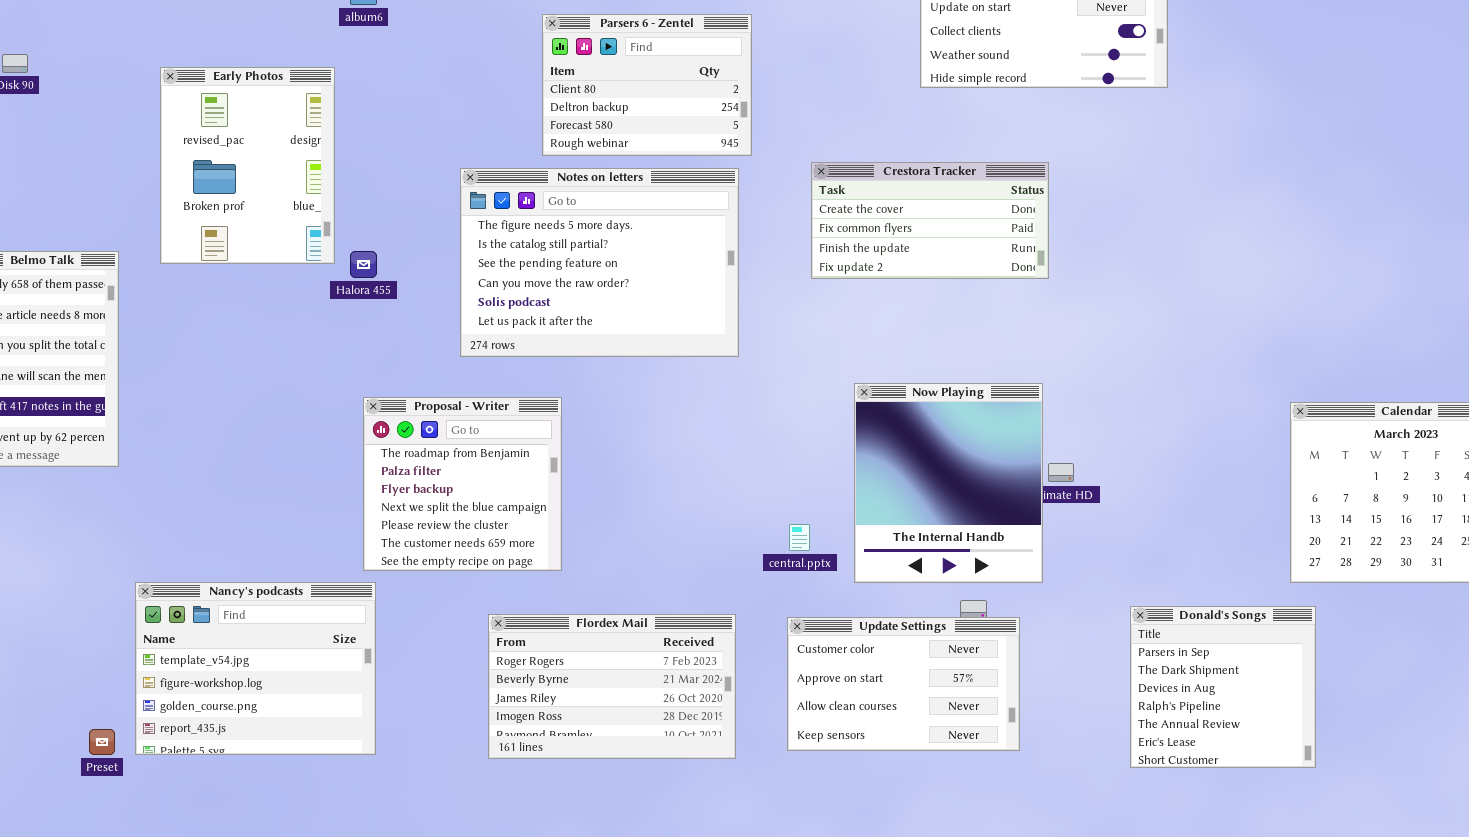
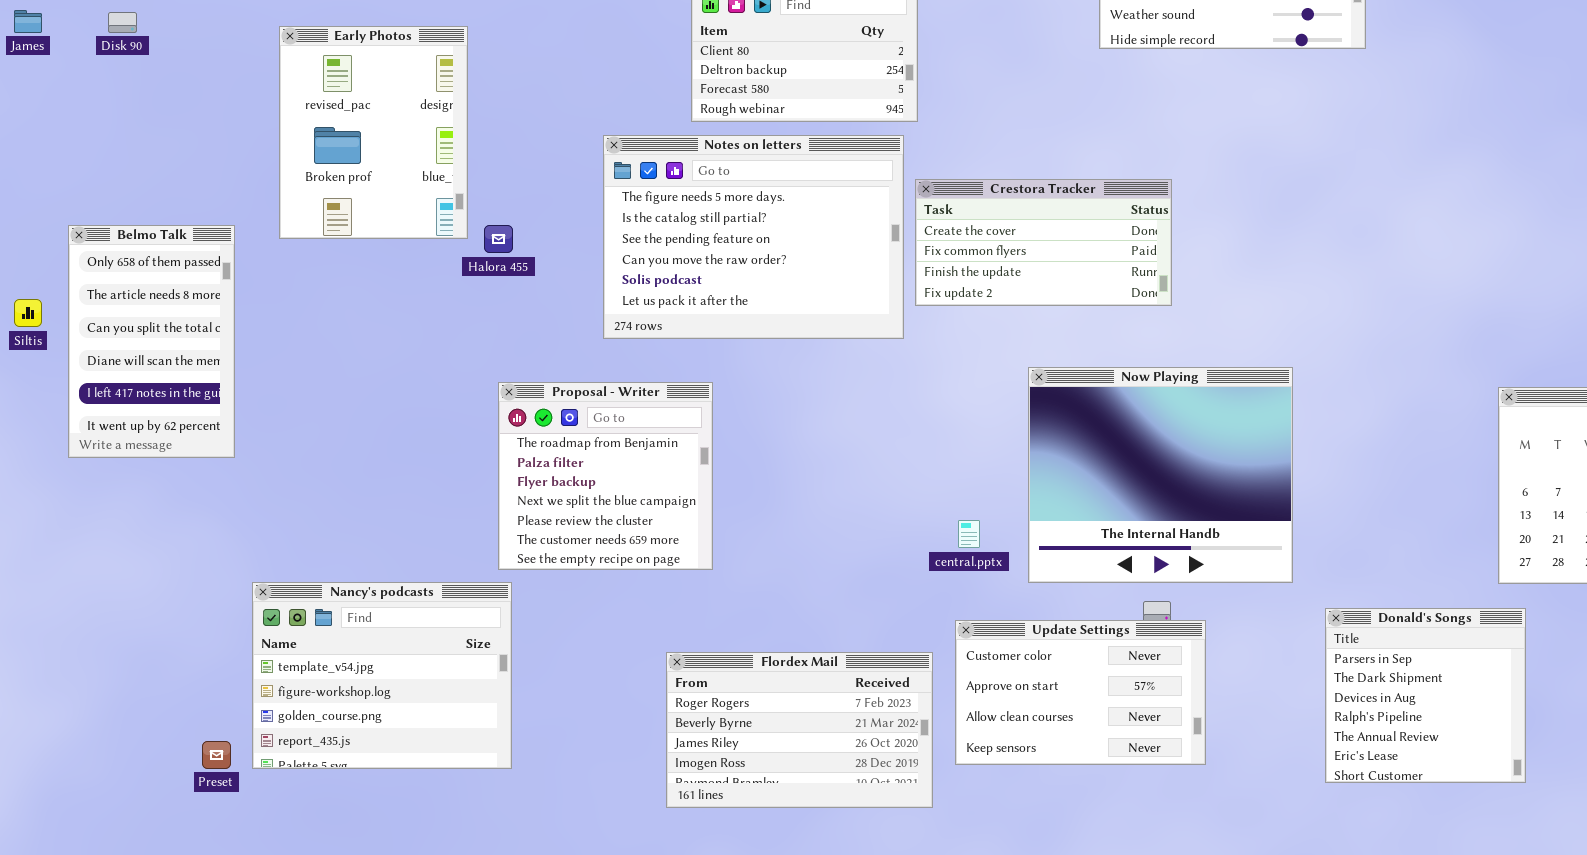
Crestora Tracker: [811,162,1049,279] -> [915,179,1172,306], moved
Now Playing: [854,383,1043,583] -> [1028,367,1293,583], resized
Flordex Mail: [488,614,736,759] -> [666,652,933,808], moved

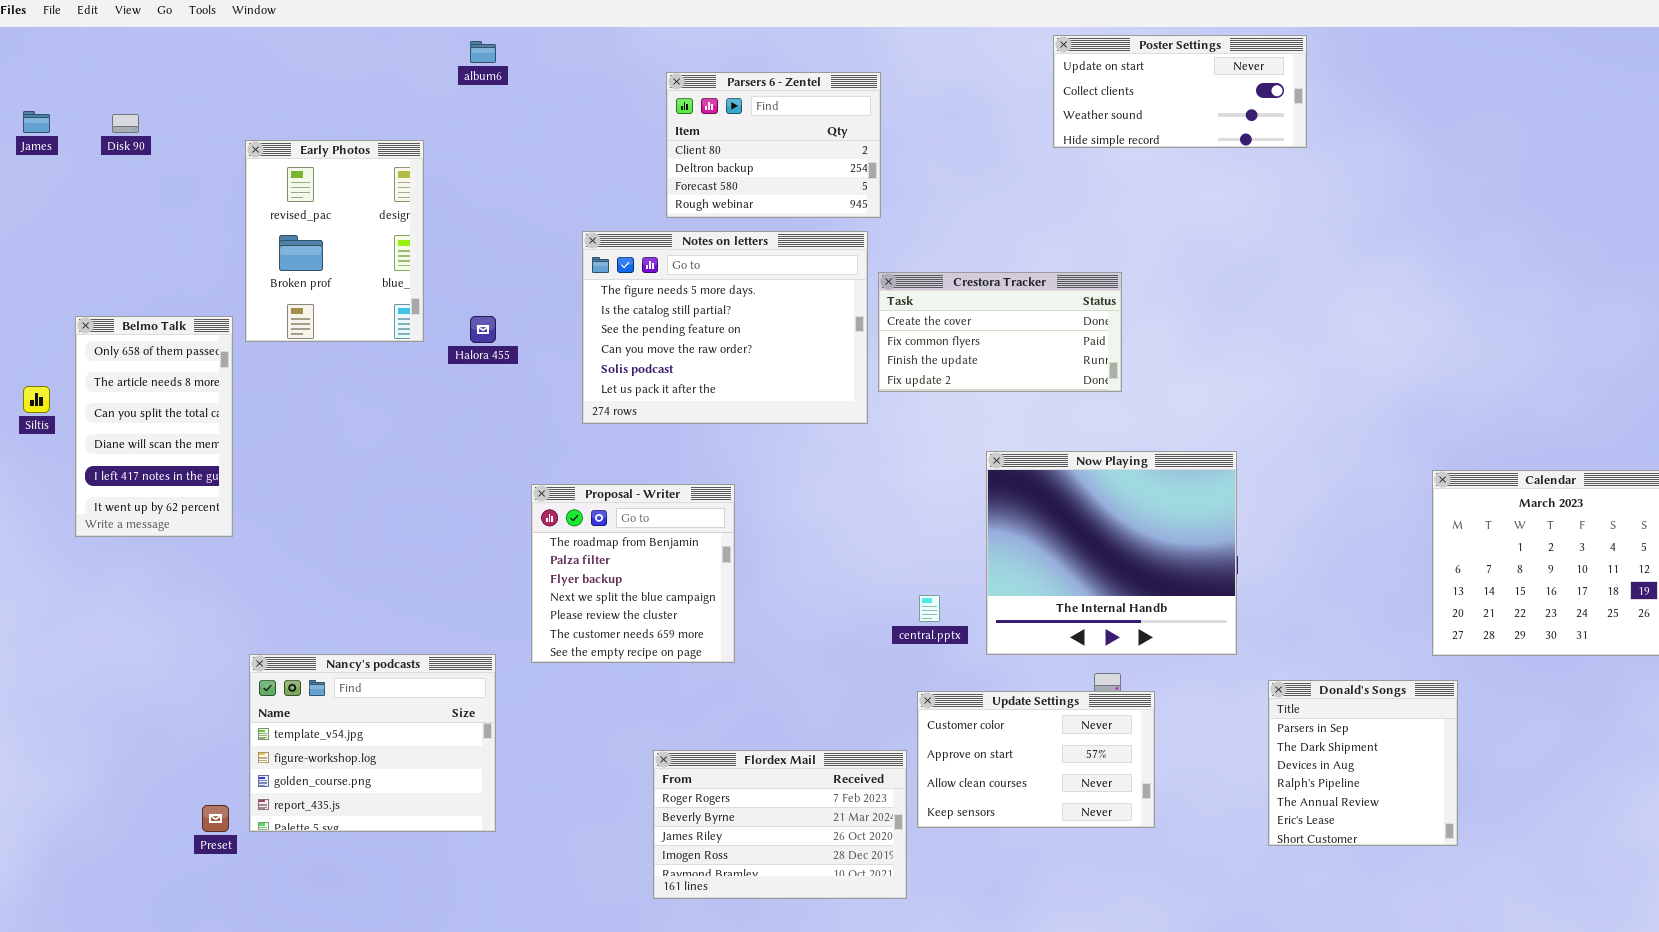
Early Photos: [279,26,468,239] -> [245,140,424,342], moved
Proposal - Writer: [498,382,713,570] -> [531,484,735,663], moved
Flordex Mail: [666,652,933,808] -> [653,750,907,899], moved

